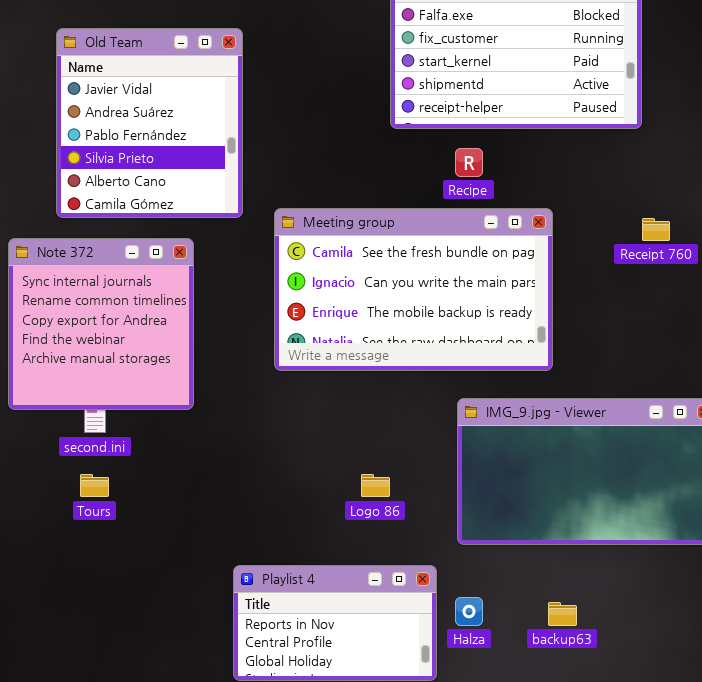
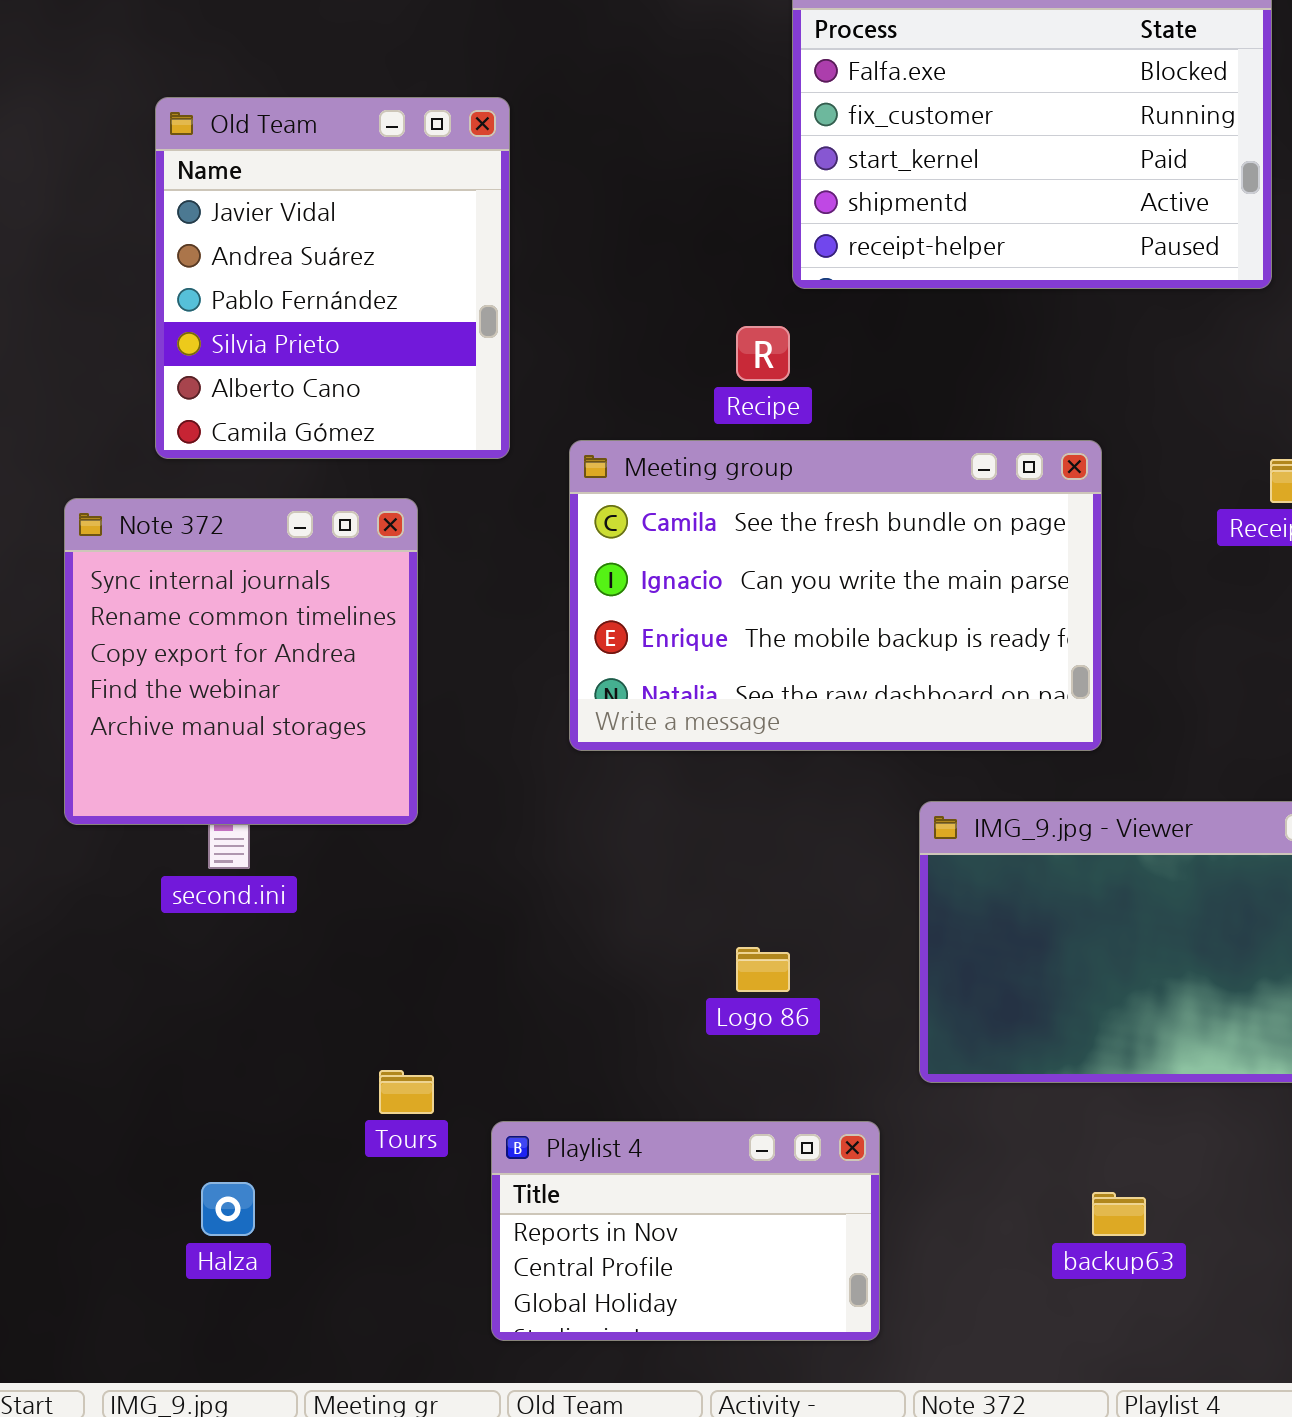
Recipe: [455,148,483,177] -> [736,326,790,381], moved
Tours: [80,474,109,497] -> [379,1070,434,1114], moved
Halza: [455,597,483,626] -> [201,1182,255,1236], moved

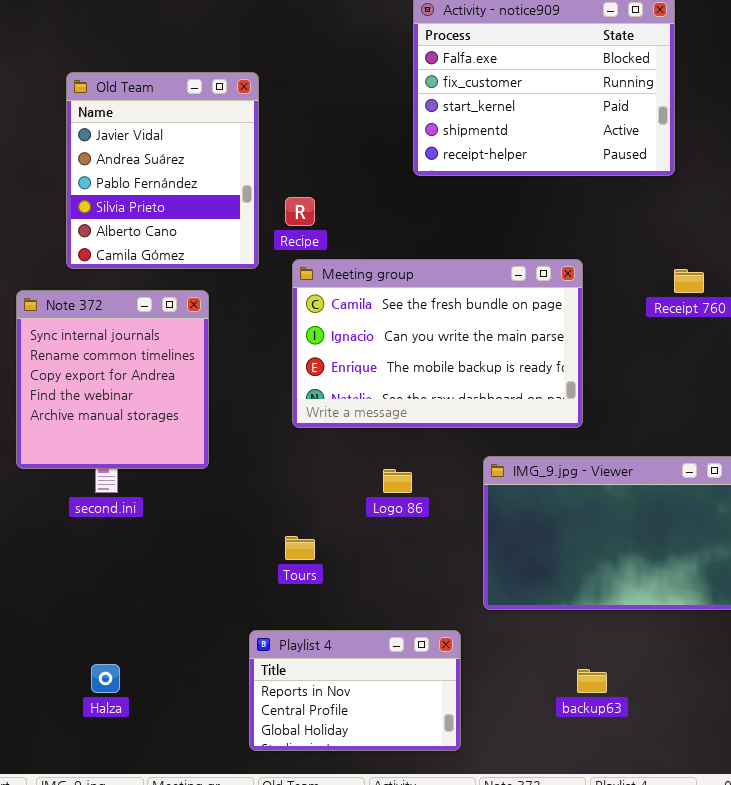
Recipe: [736,326,790,381] -> [285,197,315,226], moved
Logo 86: [736,947,790,992] -> [383,469,412,493], moved
Tours: [379,1070,434,1114] -> [285,536,315,560], moved

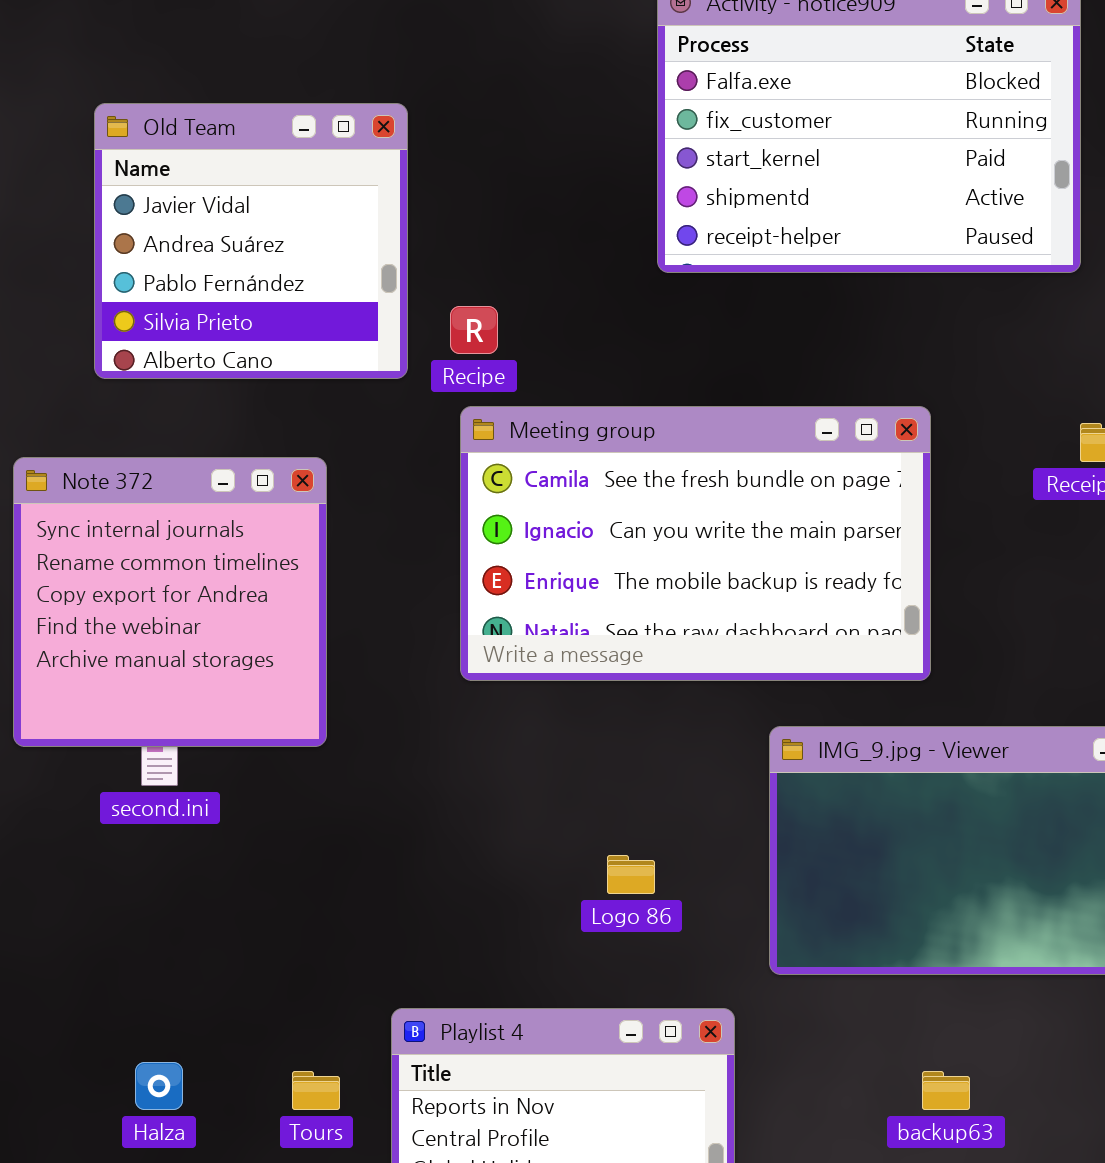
Old Team: [66,72,259,269] -> [94,103,408,379], resized
Logo 86: [383,469,412,493] -> [607,855,655,894], moved
Tours: [285,536,315,560] -> [292,1071,340,1110], moved

